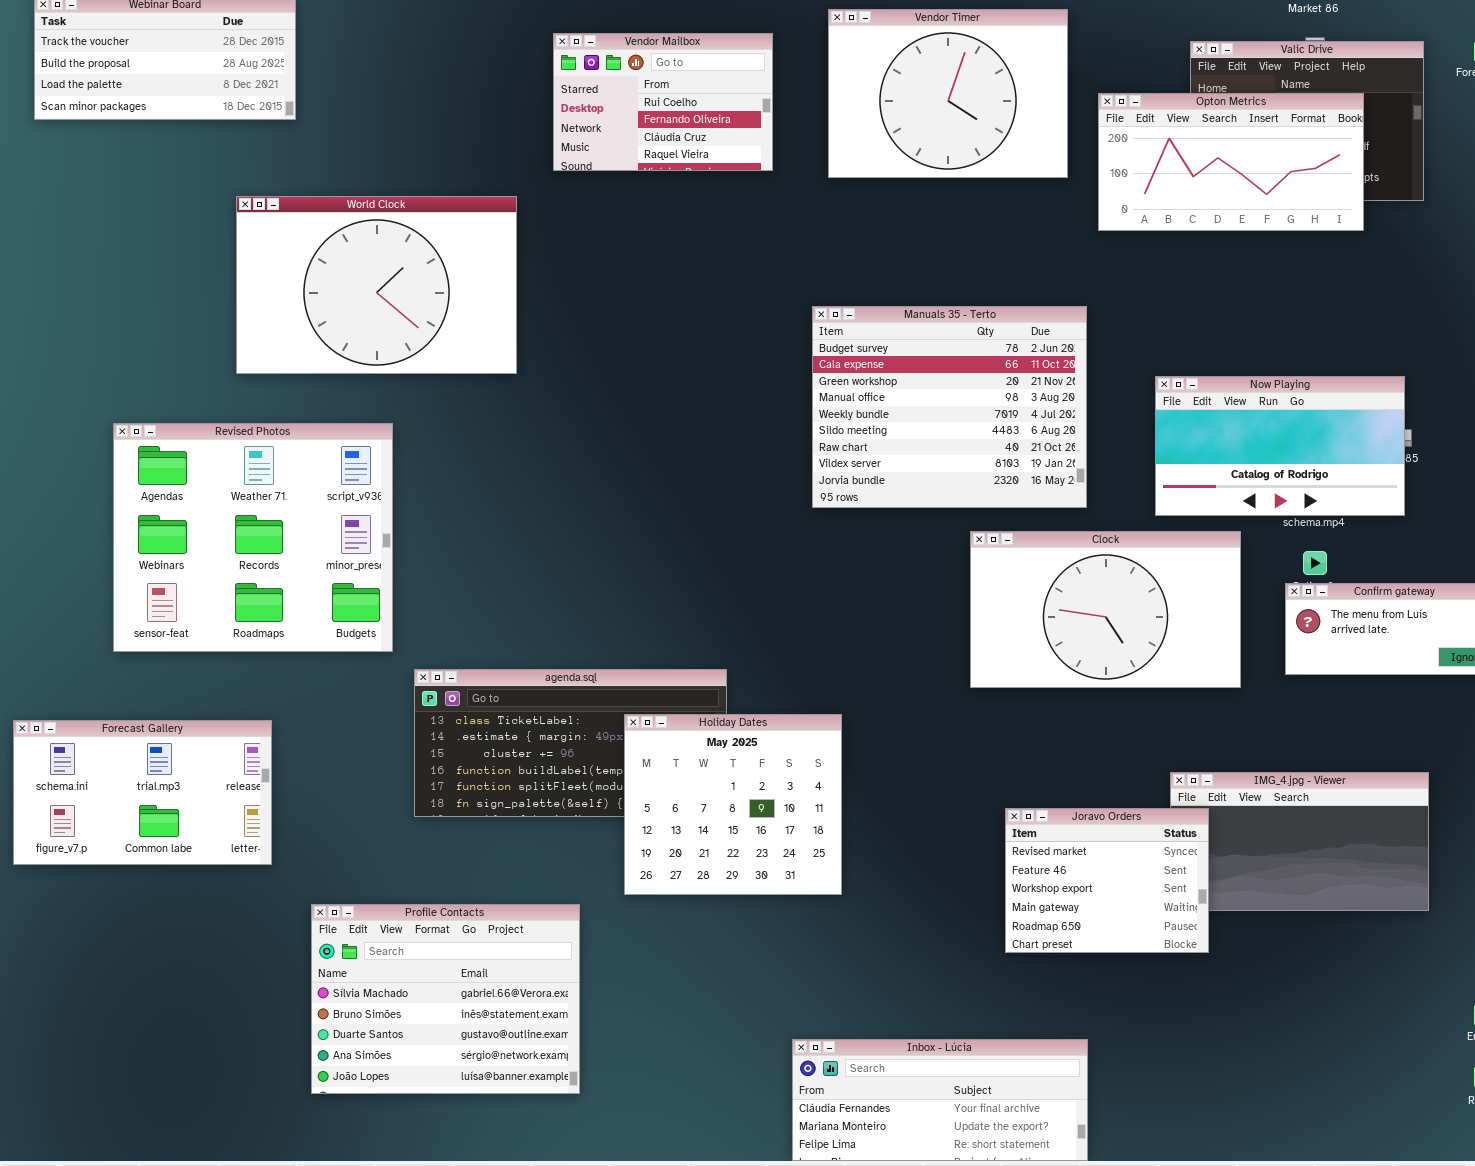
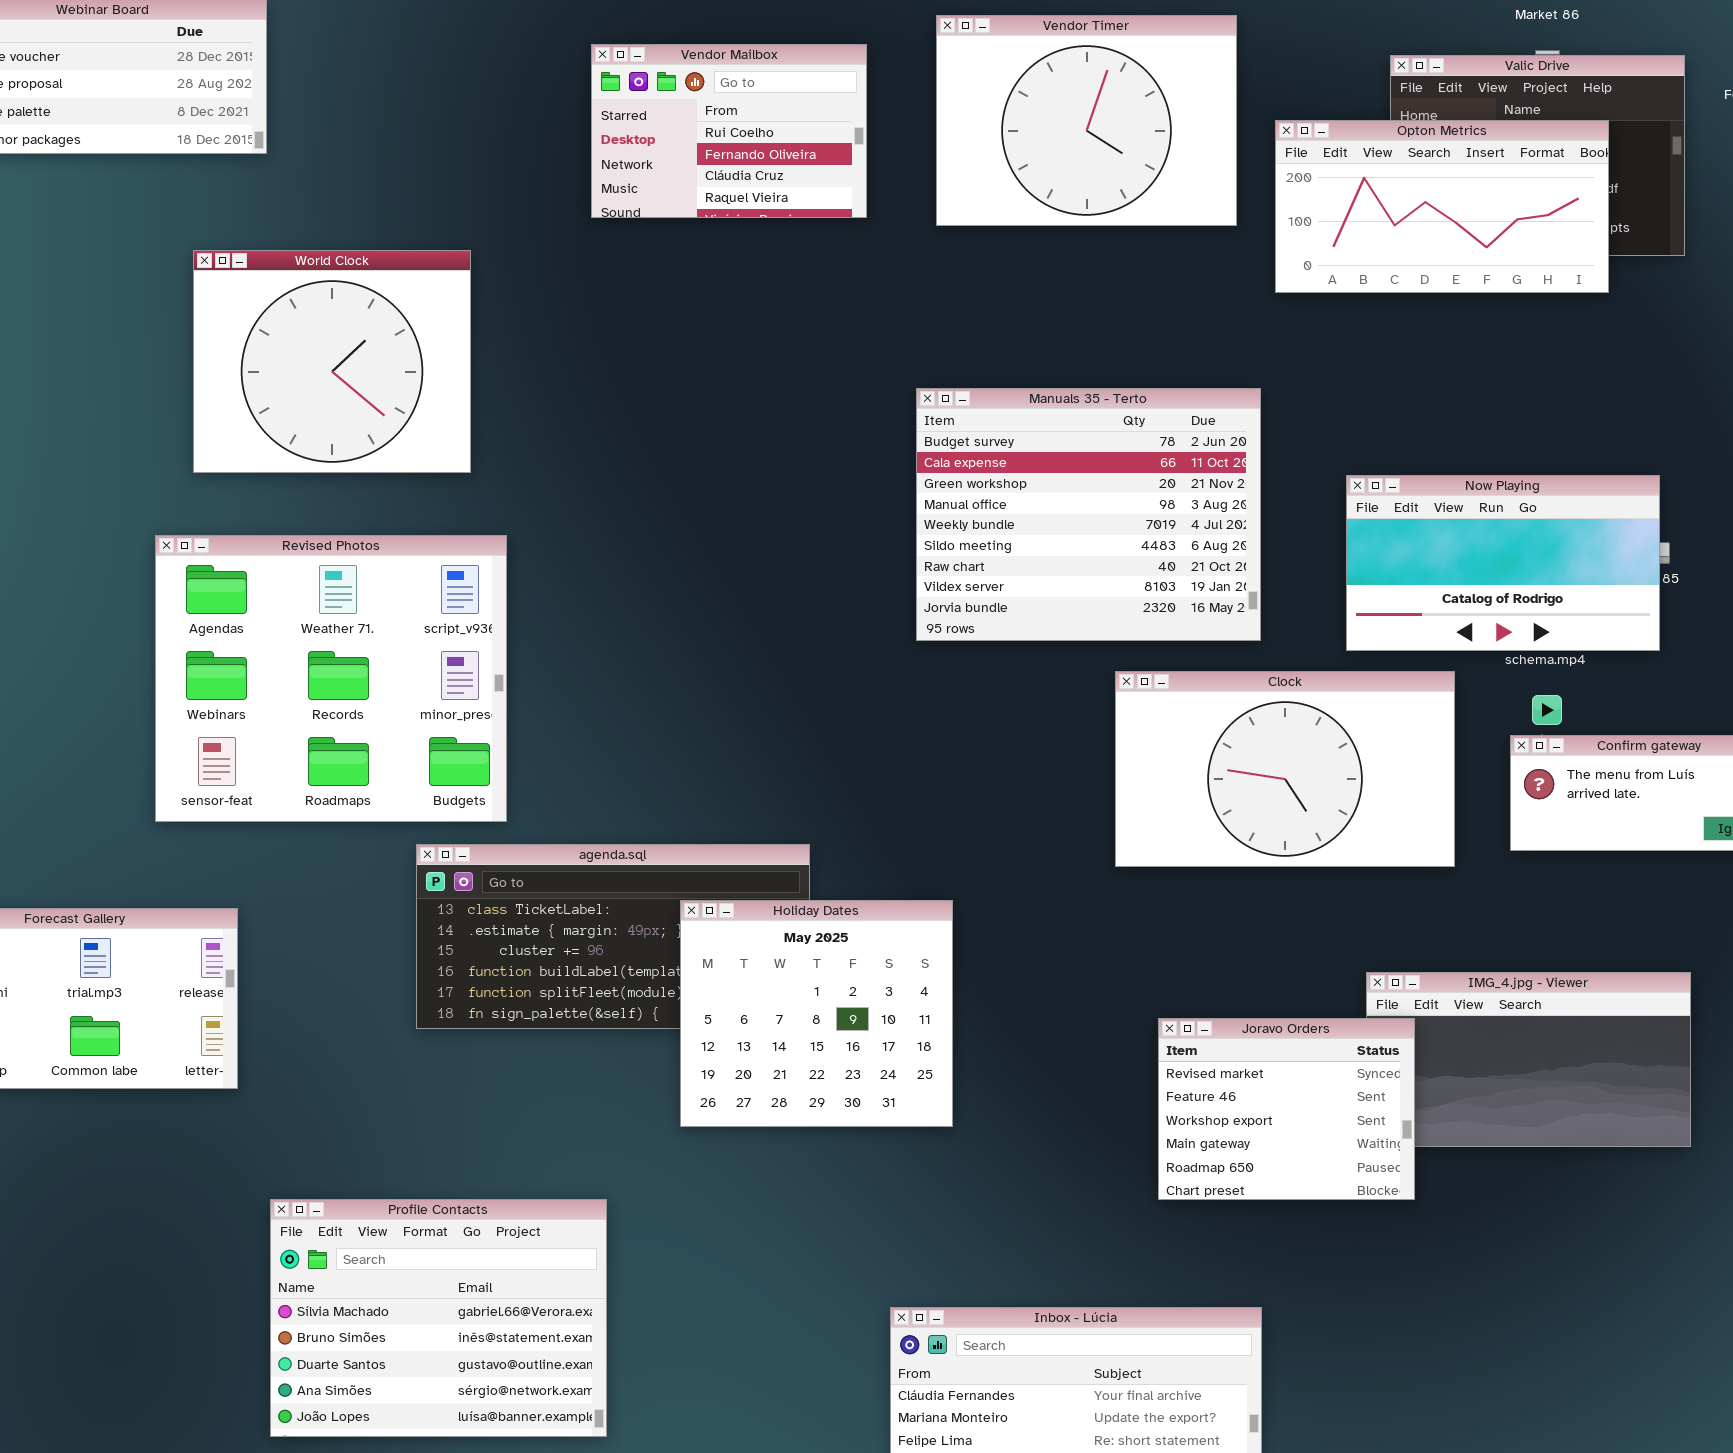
World Clock: [236,196,517,374] -> [193,250,471,473], resized
Revised Photos: [113,423,393,652] -> [155,535,507,822], moved
Profile Contacts: [311,904,580,1094] -> [270,1199,607,1437], moved

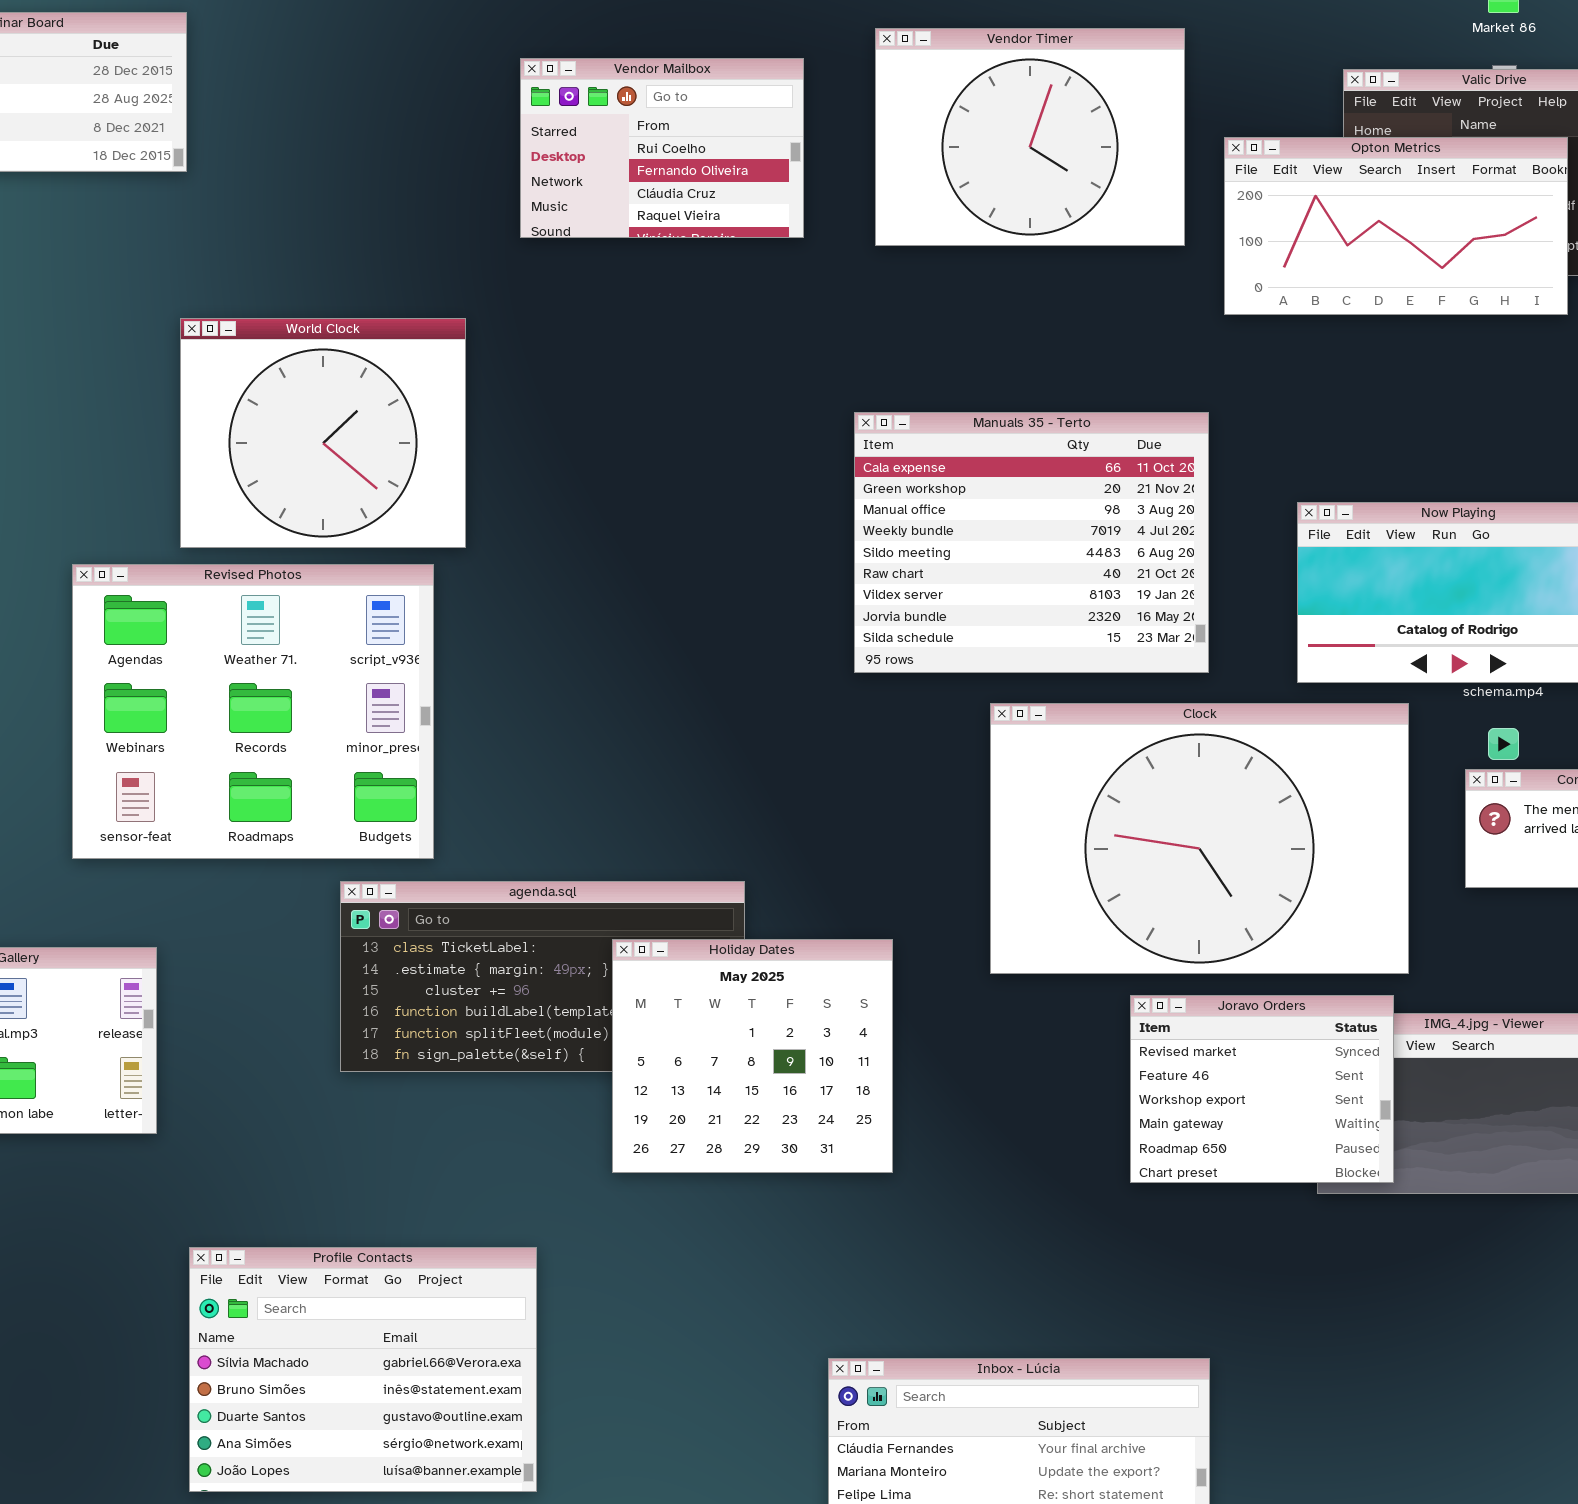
World Clock: [193,250,471,473] -> [180,318,466,548], moved
Manuals 35 - Terto: [916,388,1261,641] -> [854,412,1209,673], scrolled down 1 row
Clock: [1115,671,1455,867] -> [990,703,1409,974], resized
Joravo Orders: [1158,1018,1415,1200] -> [1130,995,1394,1183], moved

